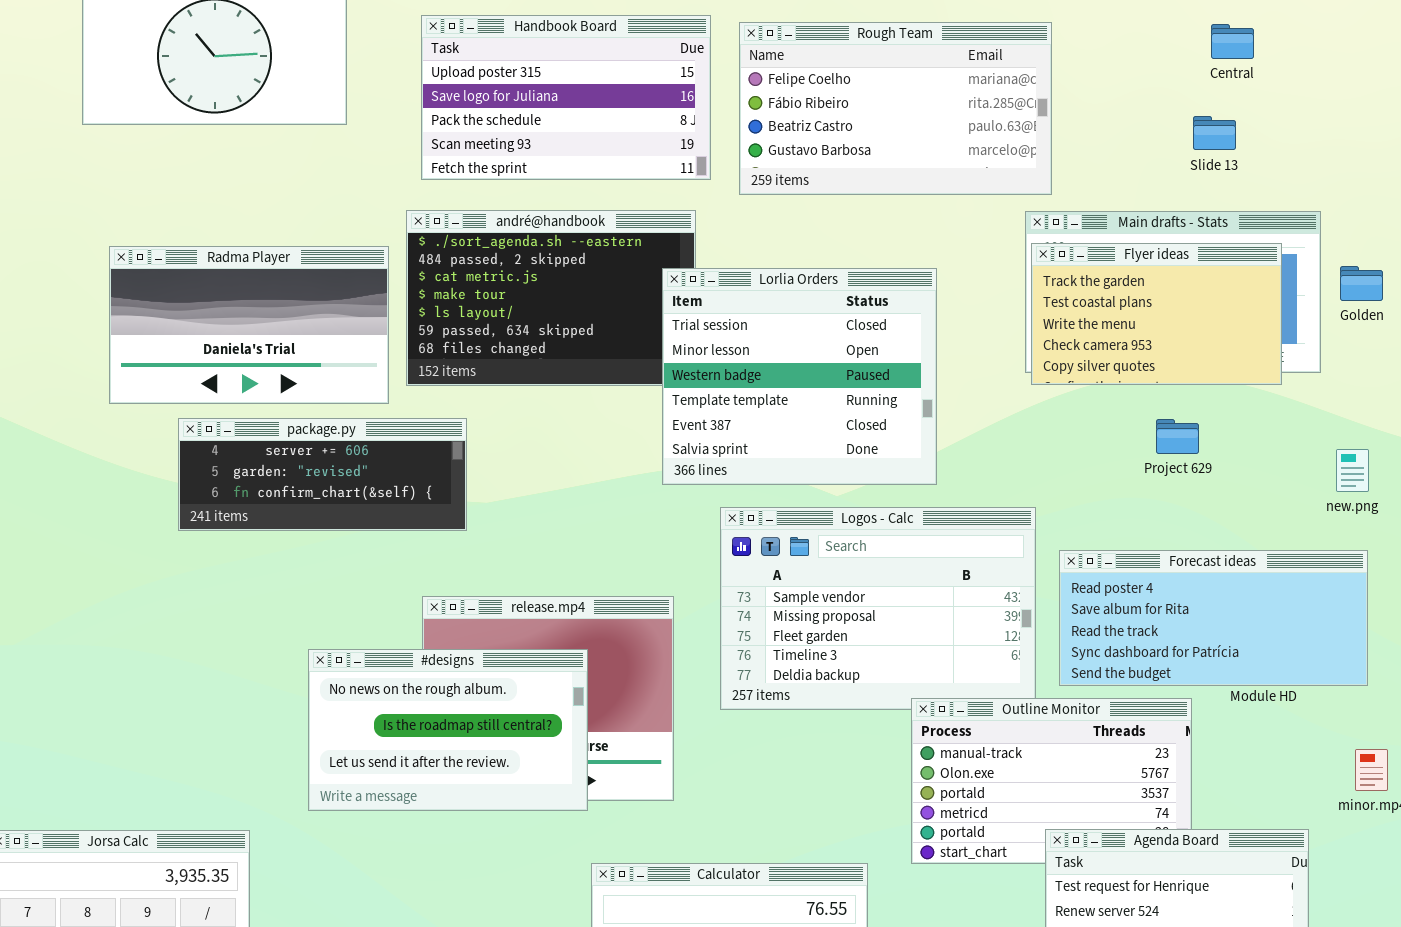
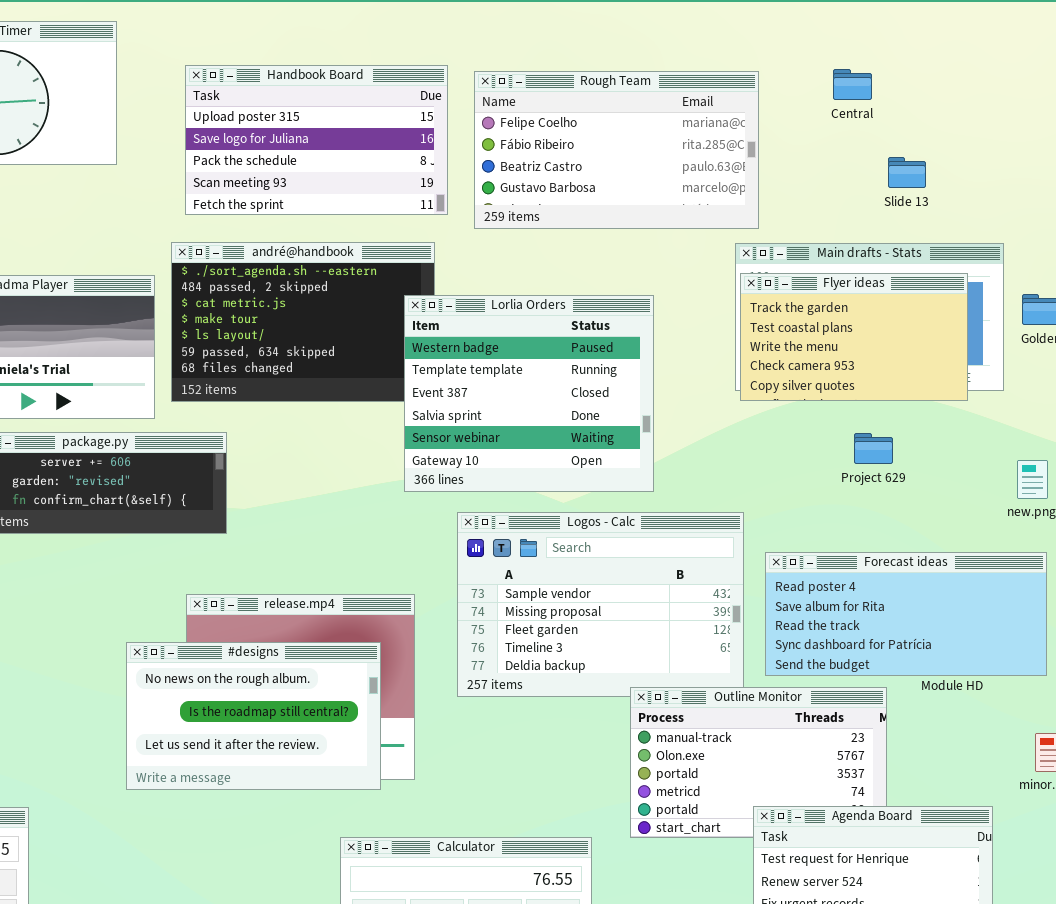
Central: [1211,24,1254,59] -> [833,69,872,100], moved
Lorlia Orders: [662,268,937,485] -> [404,295,654,492], scrolled down 2 rows
#designs: [308,649,588,811] -> [126,642,381,790], moved

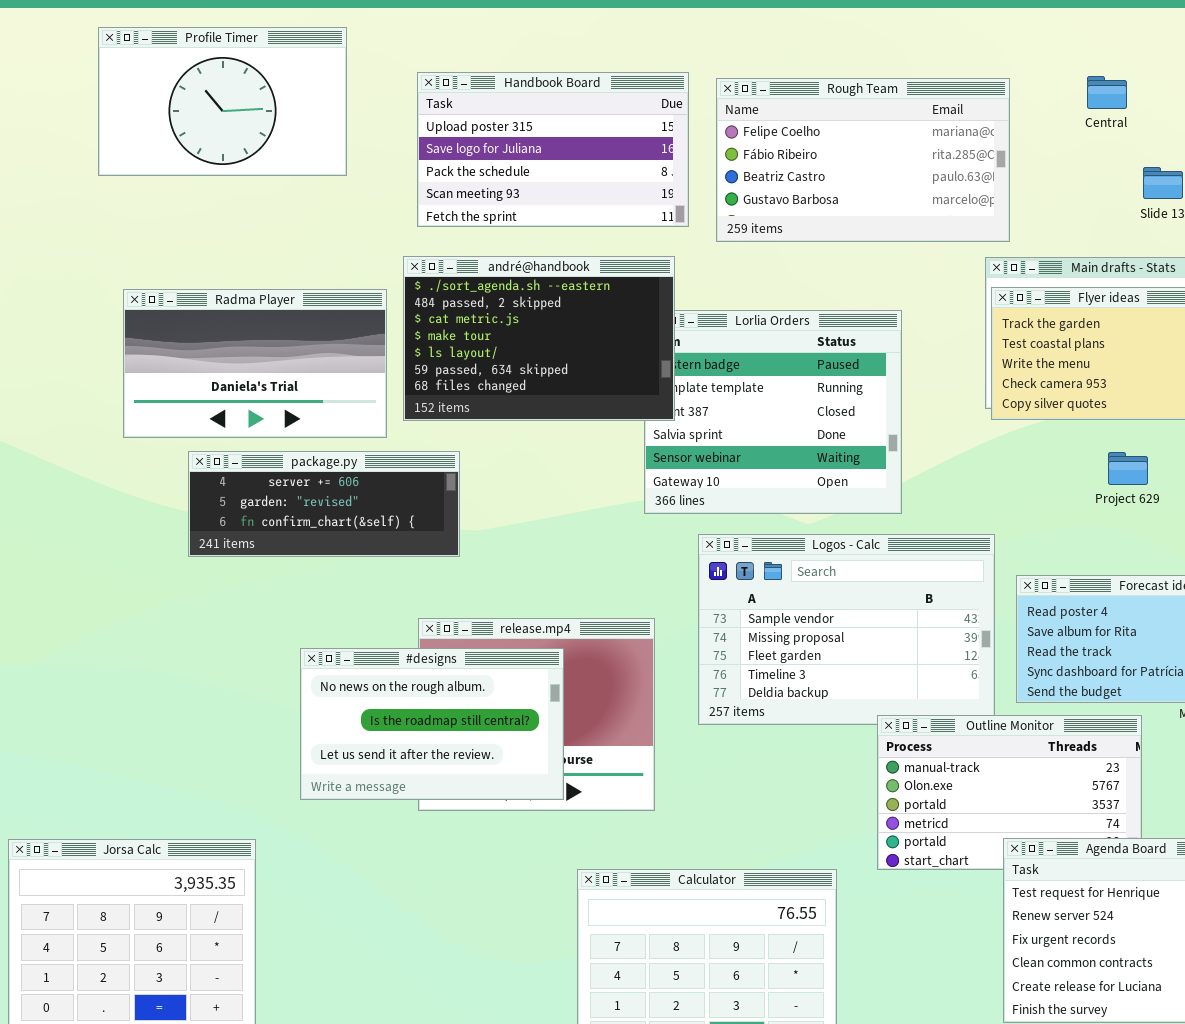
andré@handbook: [171,242,435,402] -> [403,256,675,421], raised
#designs: [126,642,381,790] -> [300,648,564,800], moved

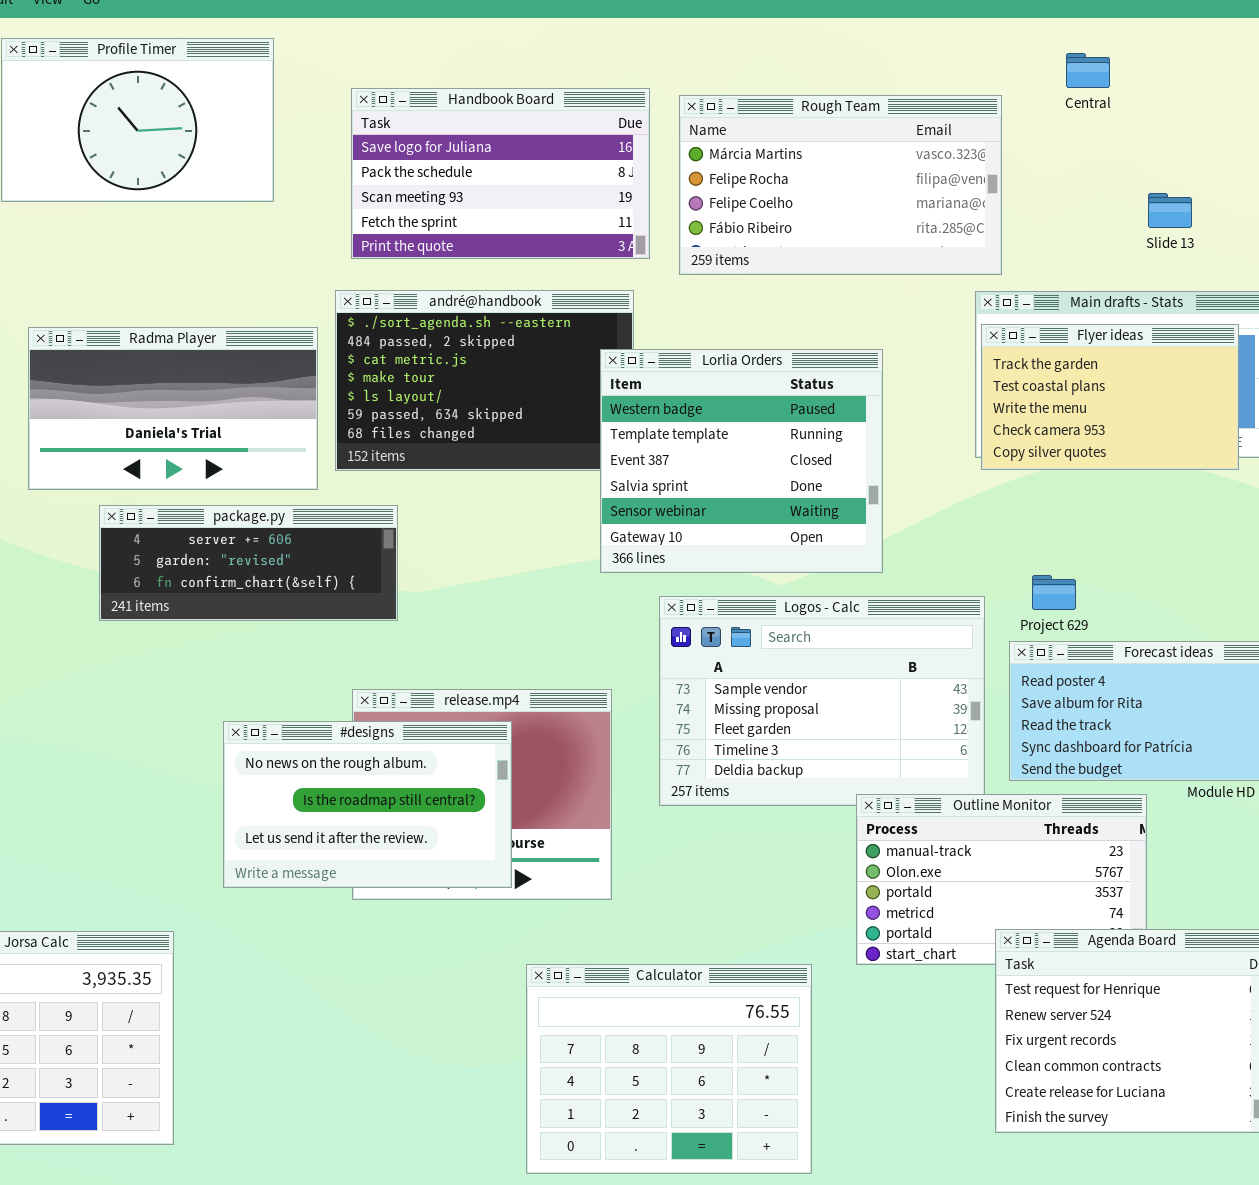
Handbook Board: [417,72,689,227] -> [351,88,650,259], scrolled down 1 row
Central: [1087,76,1127,109] -> [1066,53,1110,88], moved
Rough Team: [716,78,1010,242] -> [679,95,1002,275], scrolled up 2 rows
Lorlia Orders: [644,310,902,514] -> [600,349,883,573], raised
Project 629: [1108,452,1148,485] -> [1032,575,1076,610], moved

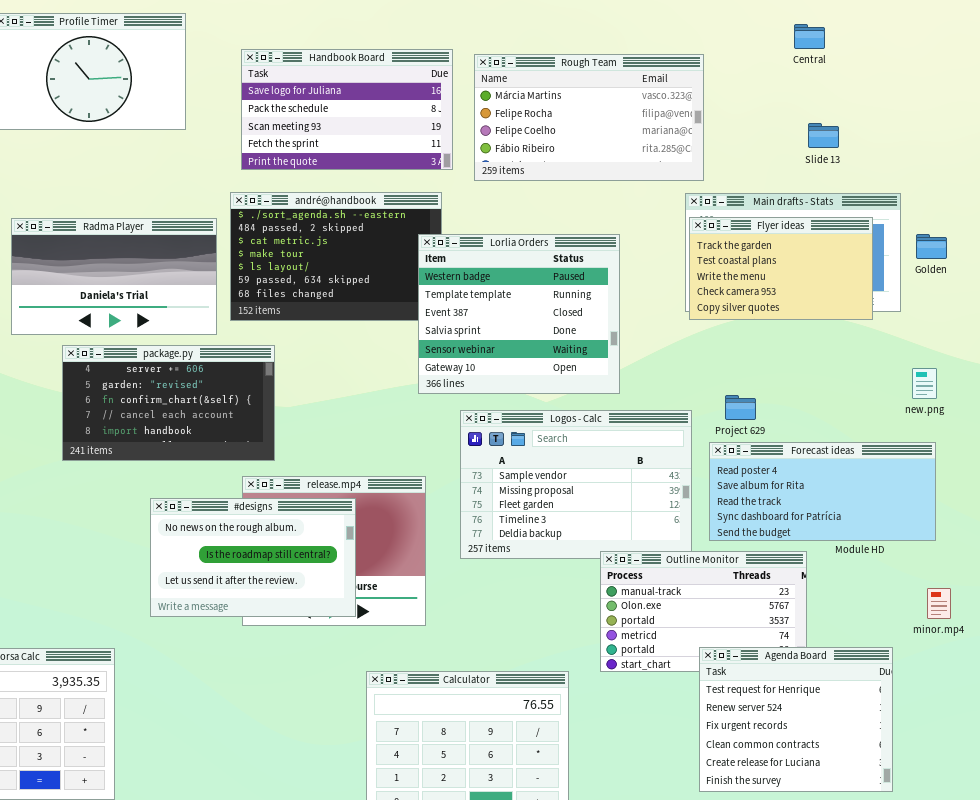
Central: [1066,53,1110,88] -> [794,24,825,49], moved
package.py: [99,505,398,621] -> [62,345,275,461], resized

